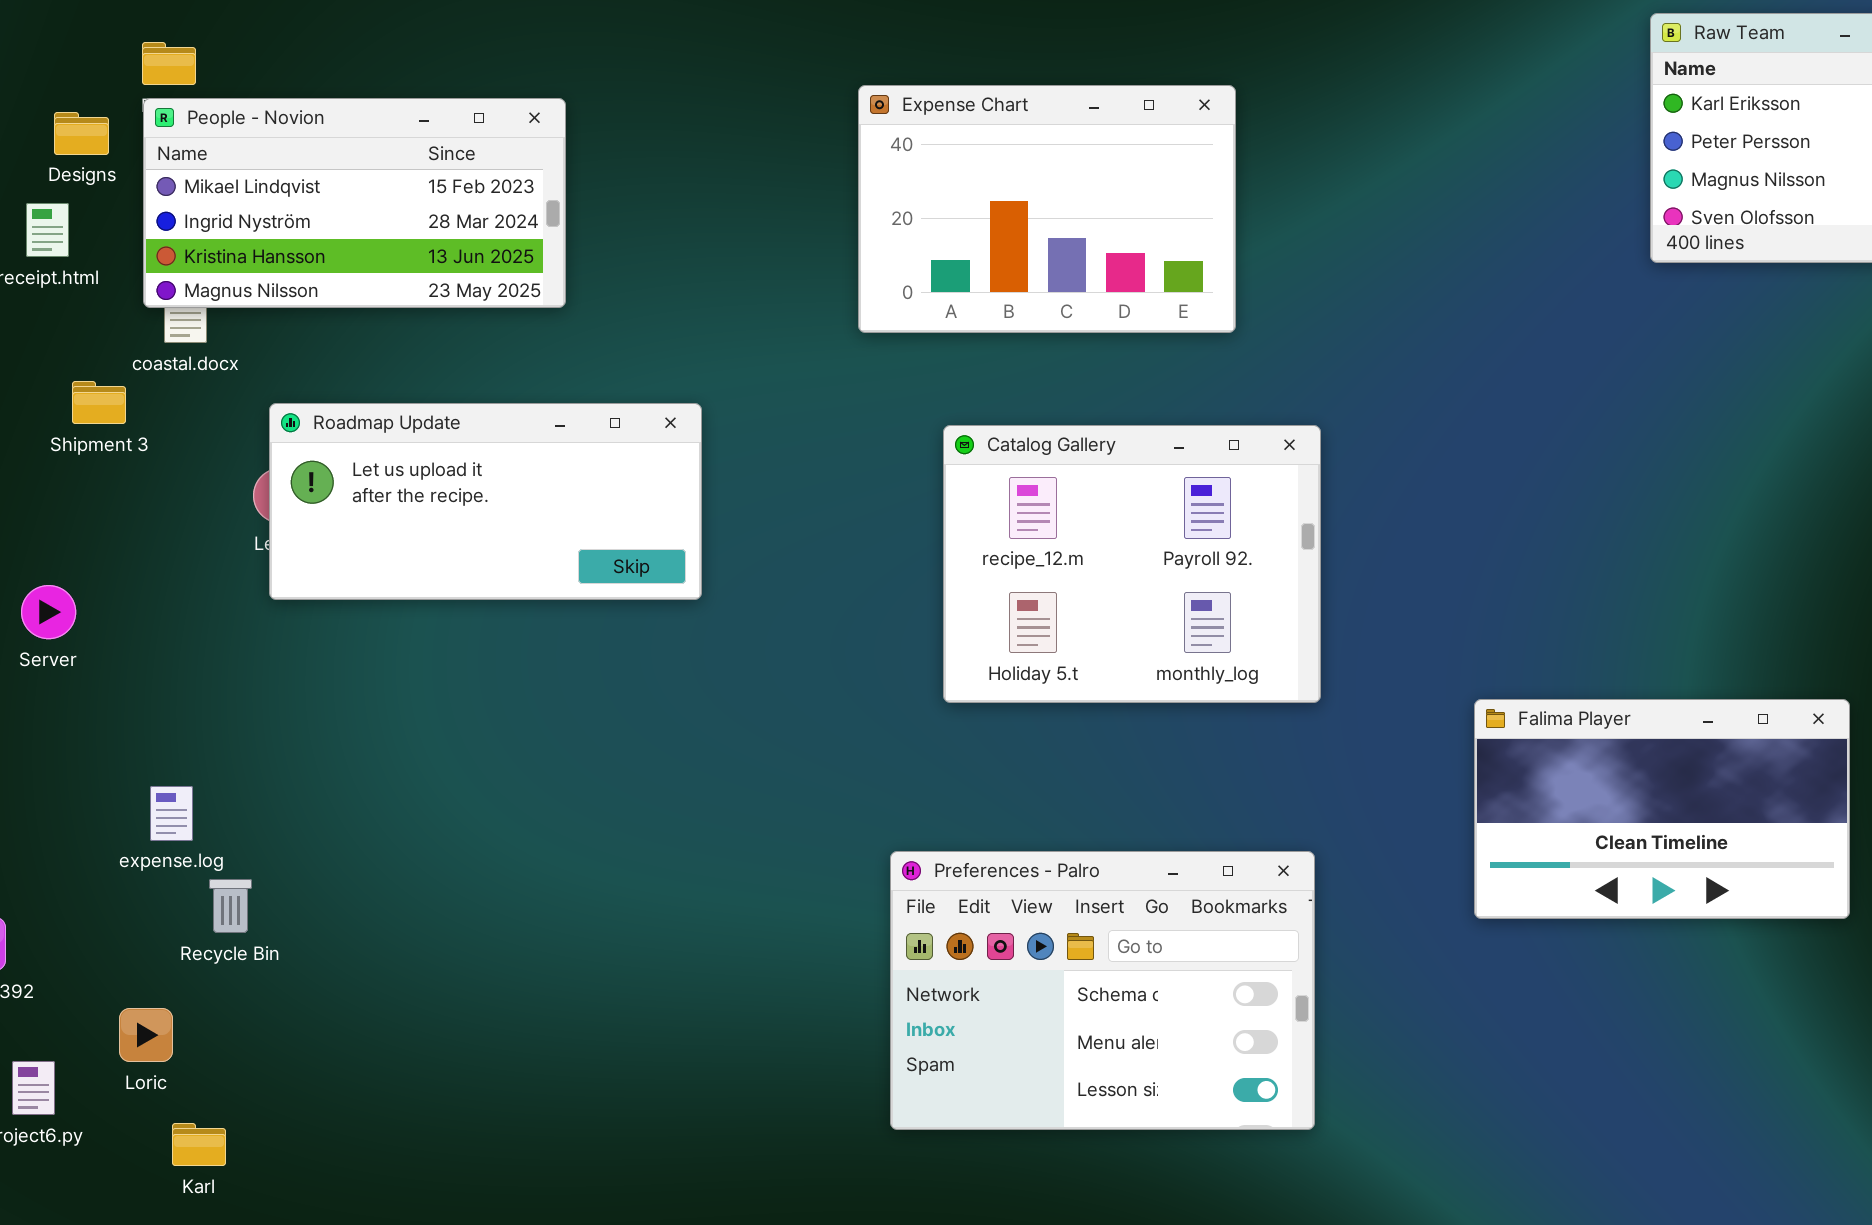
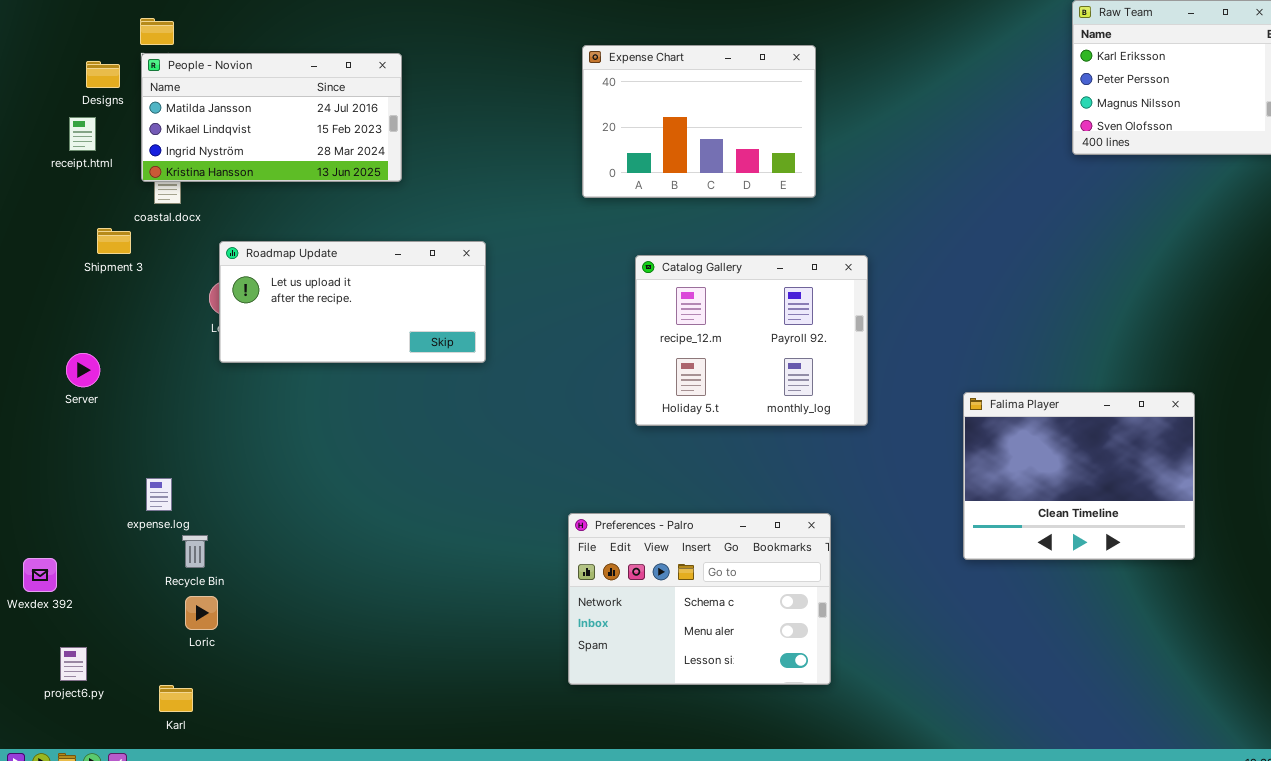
People - Novion: [143,98,566,308] -> [141,53,402,182], scrolled up 1 row
Falima Player: [1474,699,1850,919] -> [963,392,1195,560], resized
Preferences - Palro: [890,851,1315,1130] -> [568,513,831,685], moved
Loric: [119,1008,173,1062] -> [185,596,218,630], moved

